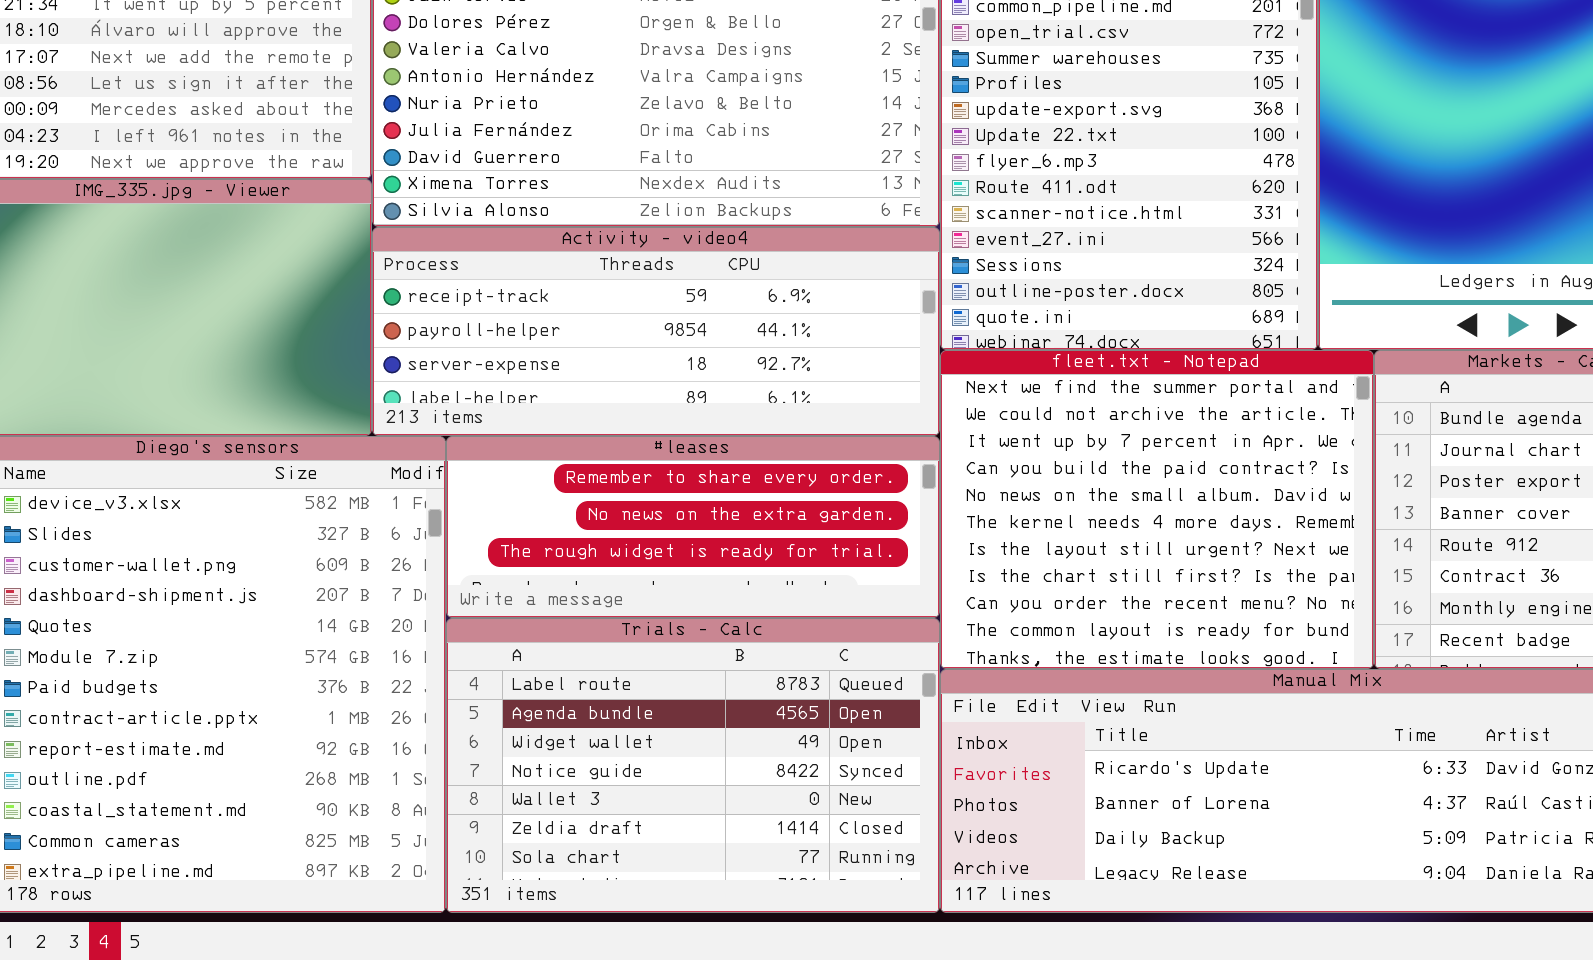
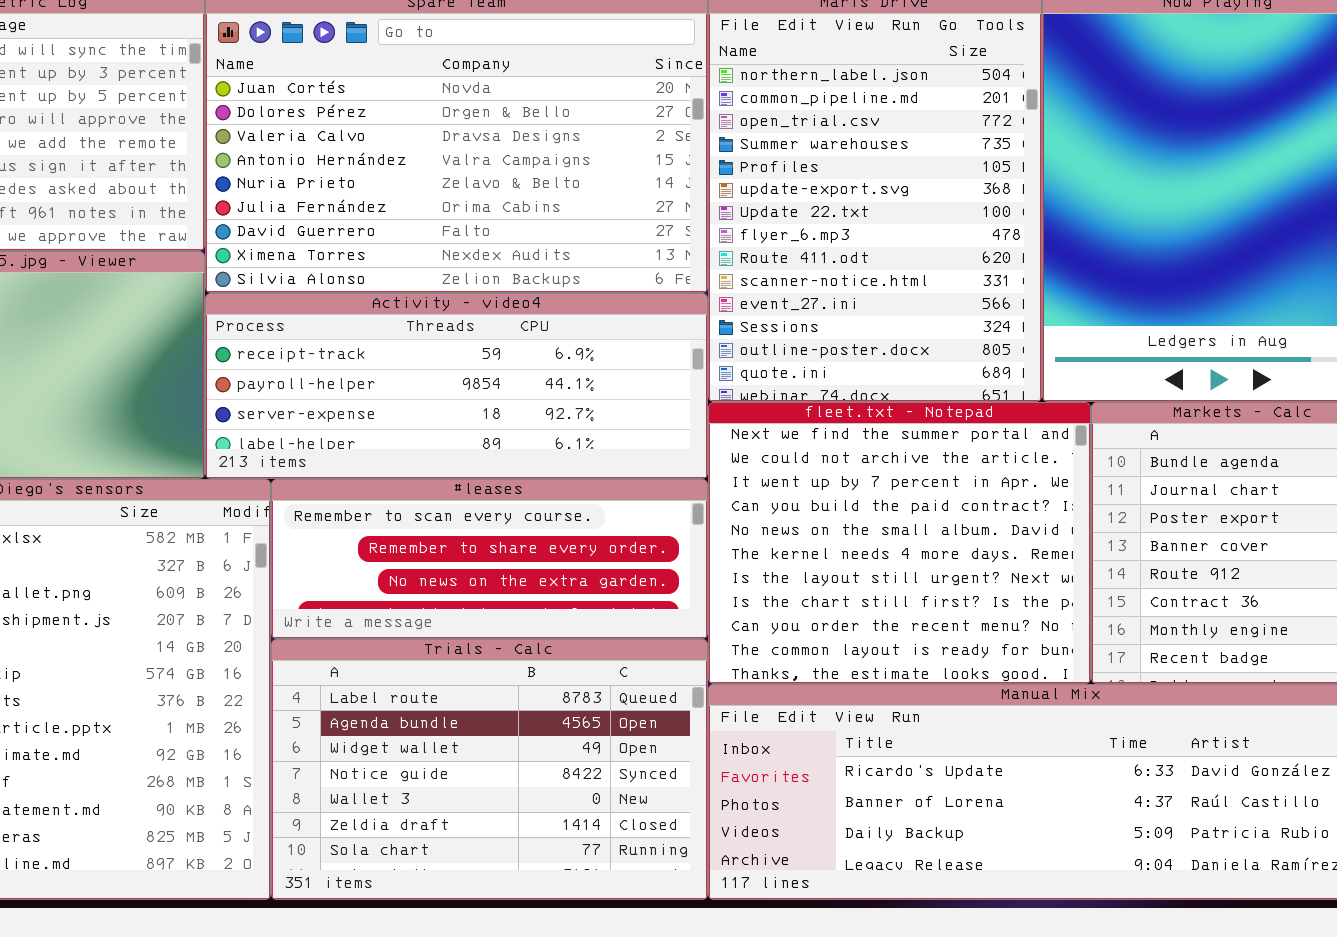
#leases: [446,436,940,618] -> [271,479,708,639], scrolled up 1 row

